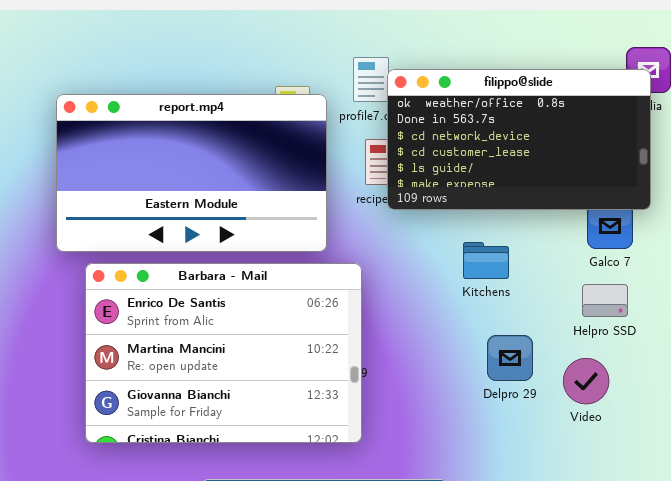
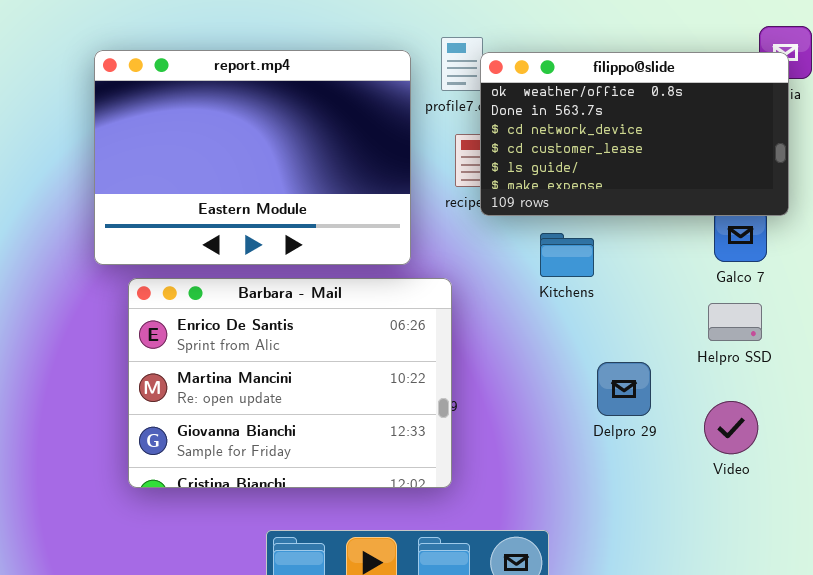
report.mp4: [56,94,327,252] -> [94,50,411,265], resized
Kitchens: [463,242,509,279] -> [540,233,594,277], moved
Video: [563,358,609,404] -> [704,401,758,454], moved

